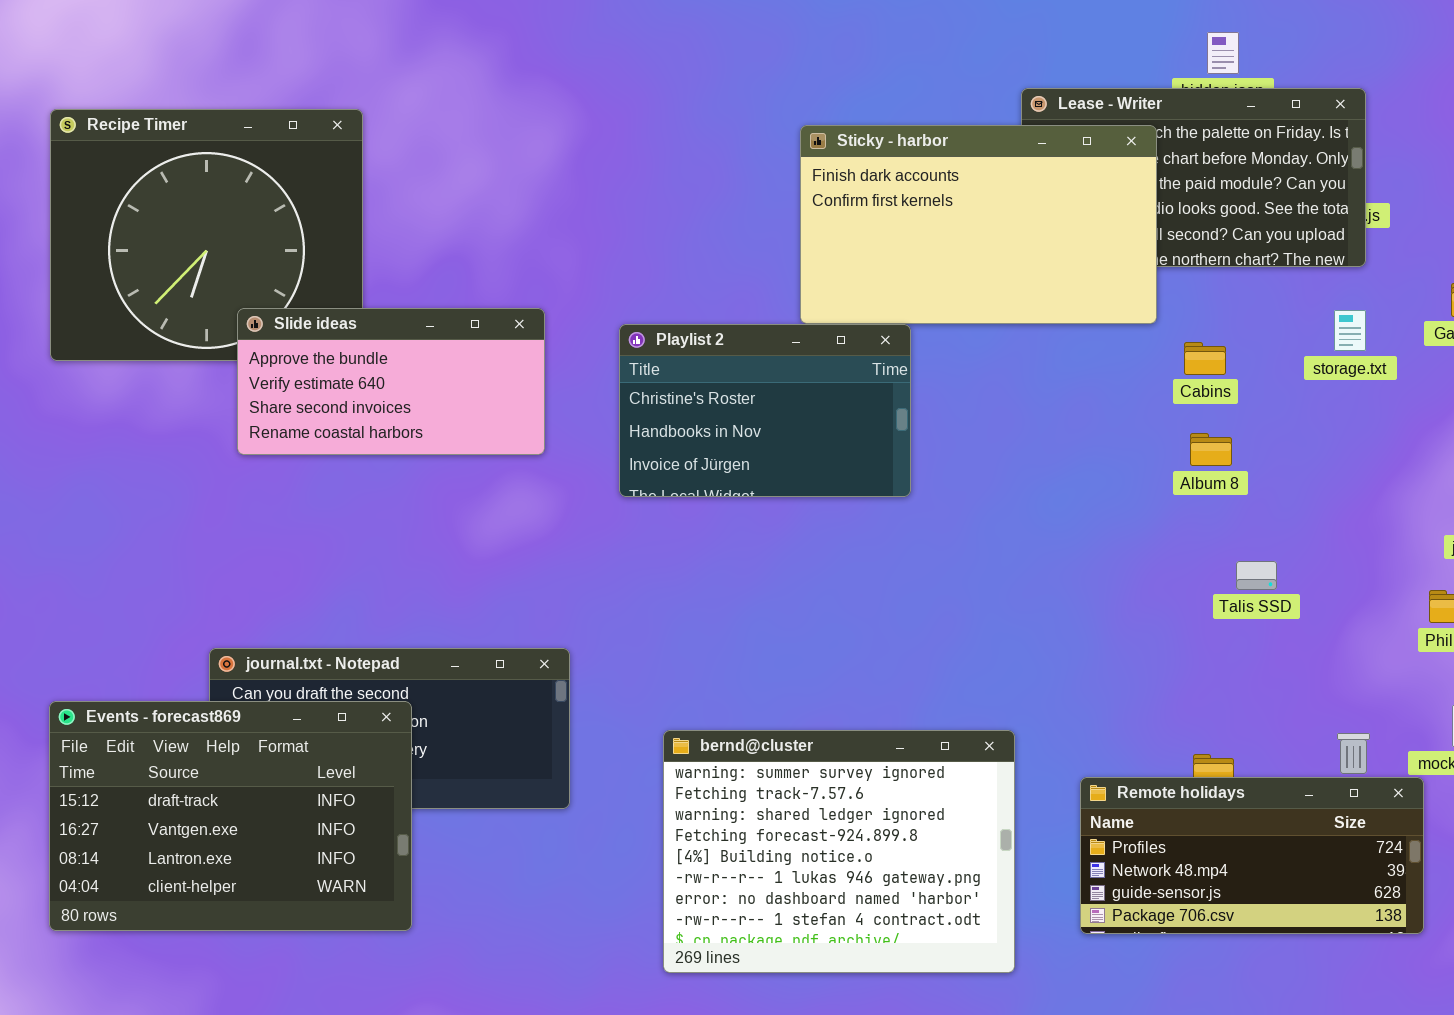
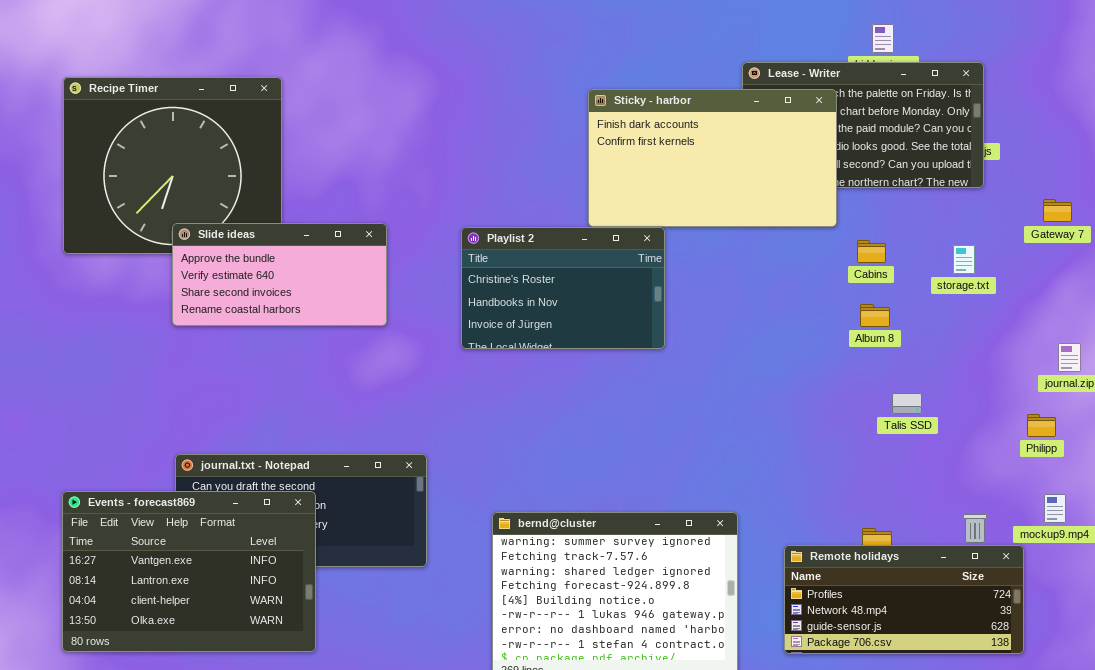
Slide ideas: [237,308,545,455] -> [172,223,387,326], moved
storage.txt: [1334,310,1366,351] -> [953,245,975,274], moved
Events - forecast869: [49,701,412,931] -> [62,491,316,652], scrolled down 1 row

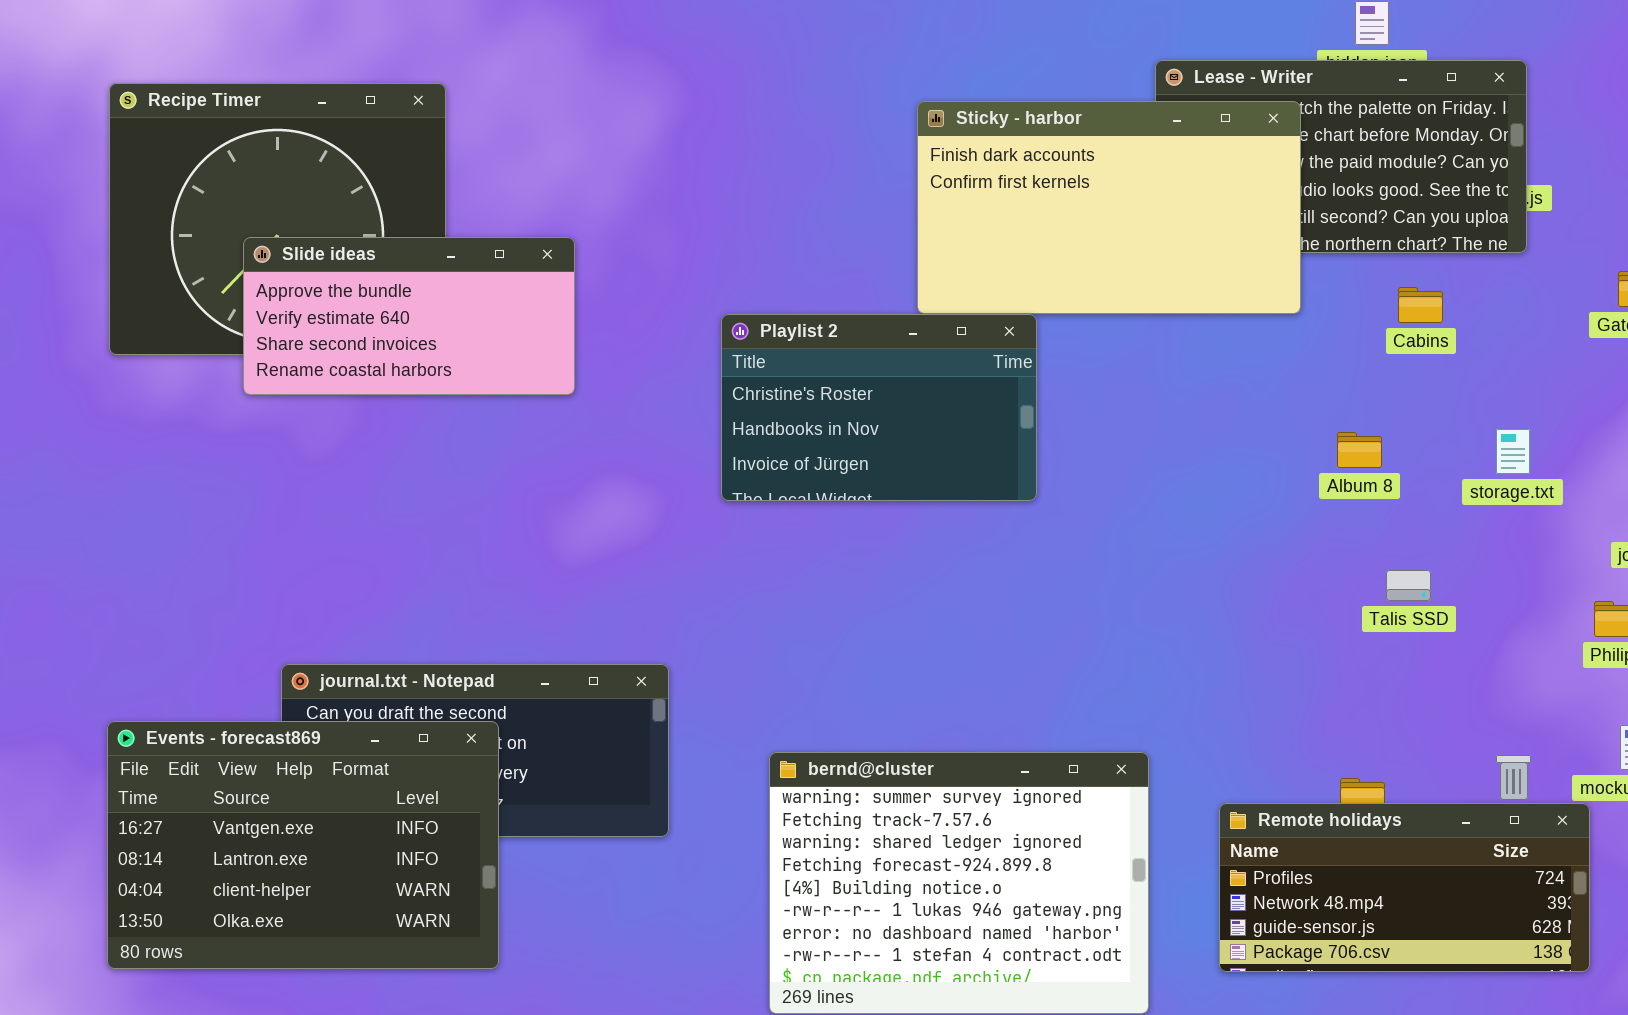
Slide ideas: [172,223,387,326] -> [243,237,575,395], moved
Cabins: [857,240,886,263] -> [1398,287,1443,323], moved
storage.txt: [953,245,975,274] -> [1496,429,1530,474], moved

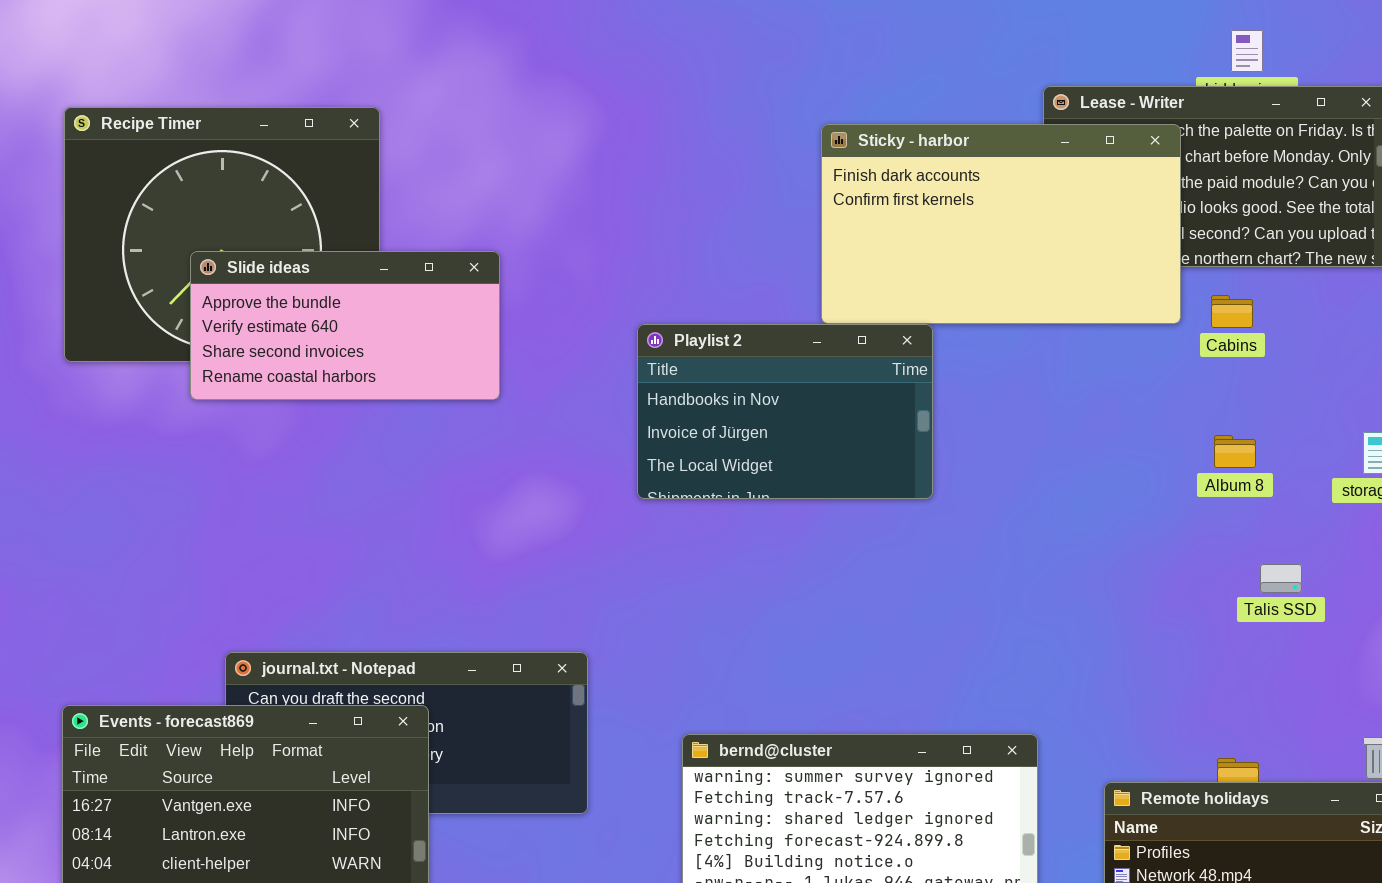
Cabins: [1398,287,1443,323] -> [1211,295,1253,328], moved
Playlist 2: [721,314,1037,501] -> [637,324,933,499], scrolled down 1 row

